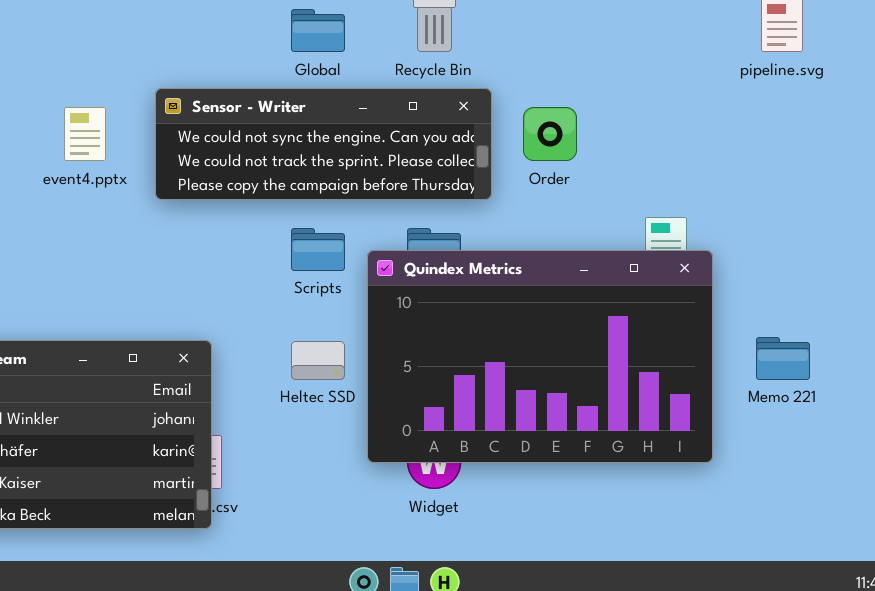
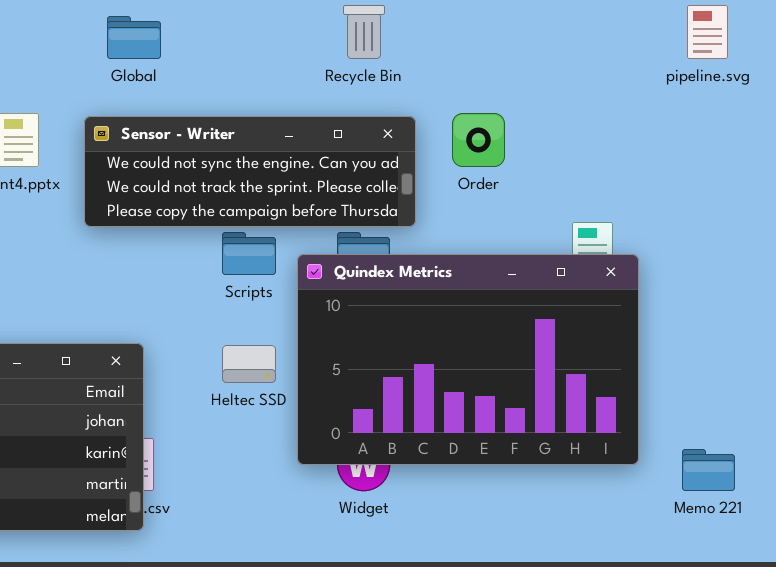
Global: [291,9,345,52] -> [107,16,161,59], moved
Sensor - Writer: [155,88,492,200] -> [84,116,416,227], moved
Memo 221: [756,337,810,380] -> [682,449,735,491], moved

